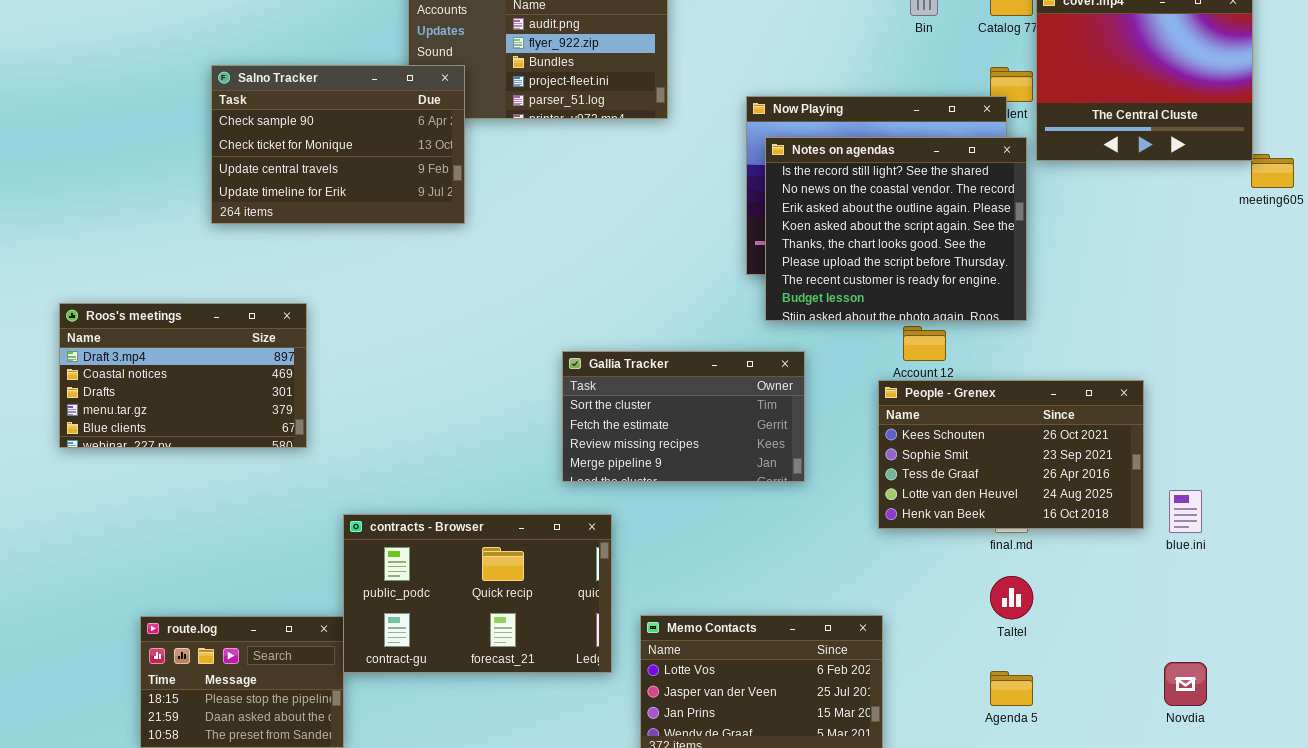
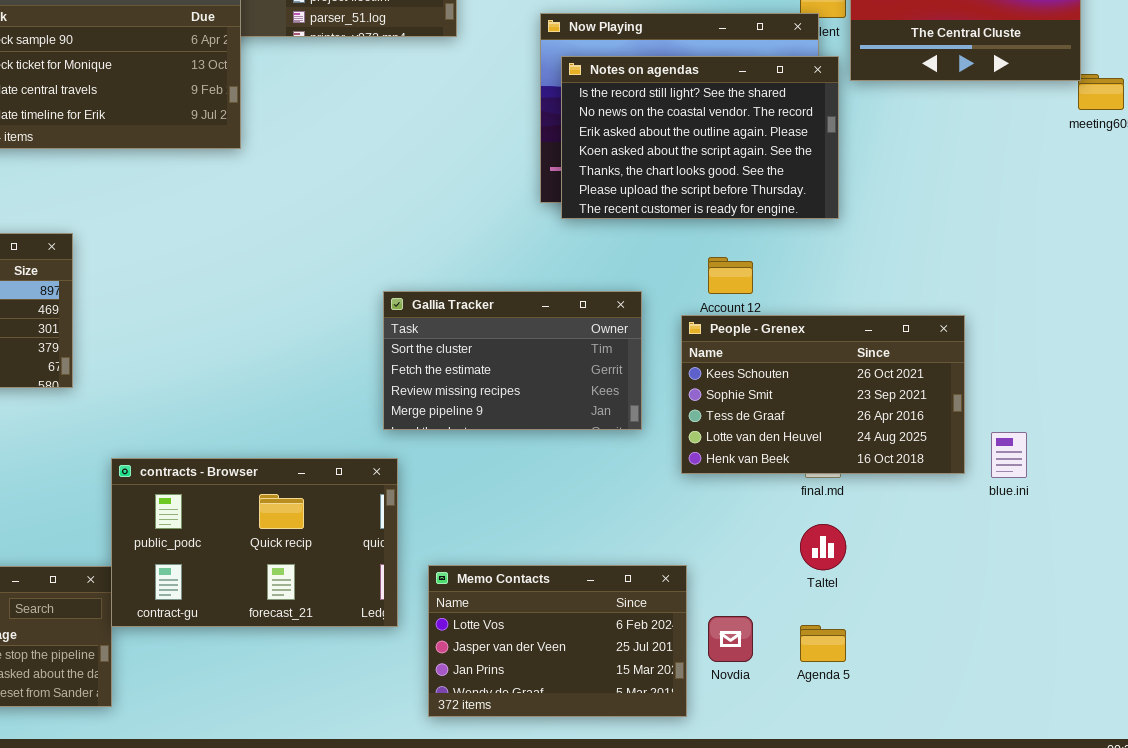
Notes on agendas: [765,137,1027,321] -> [561,56,839,219], resized
Gallia Tracker: [562,351,805,482] -> [383,291,642,430], moved
Novdia: [1164,662,1207,706] -> [708,616,753,662], moved

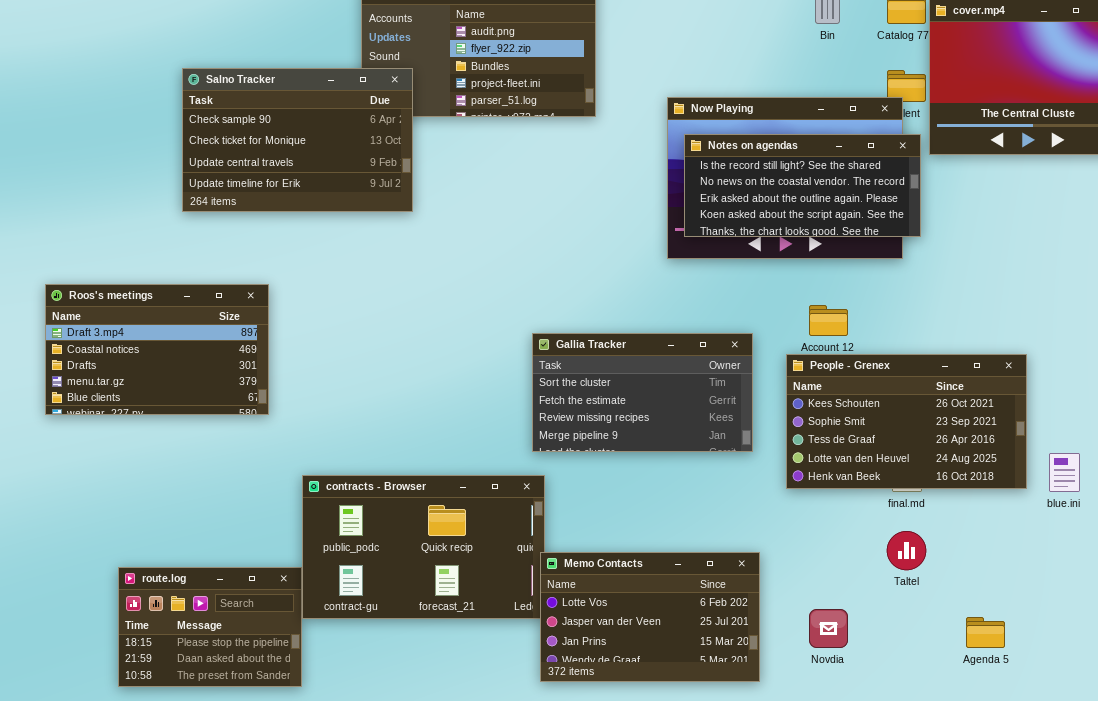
Notes on agendas: [561,56,839,219] -> [684,134,921,237], resized
Memo Contacts: [428,565,687,717] -> [540,552,760,682], moved
Agenda 5: [800,625,846,662] -> [966,617,1005,648], moved

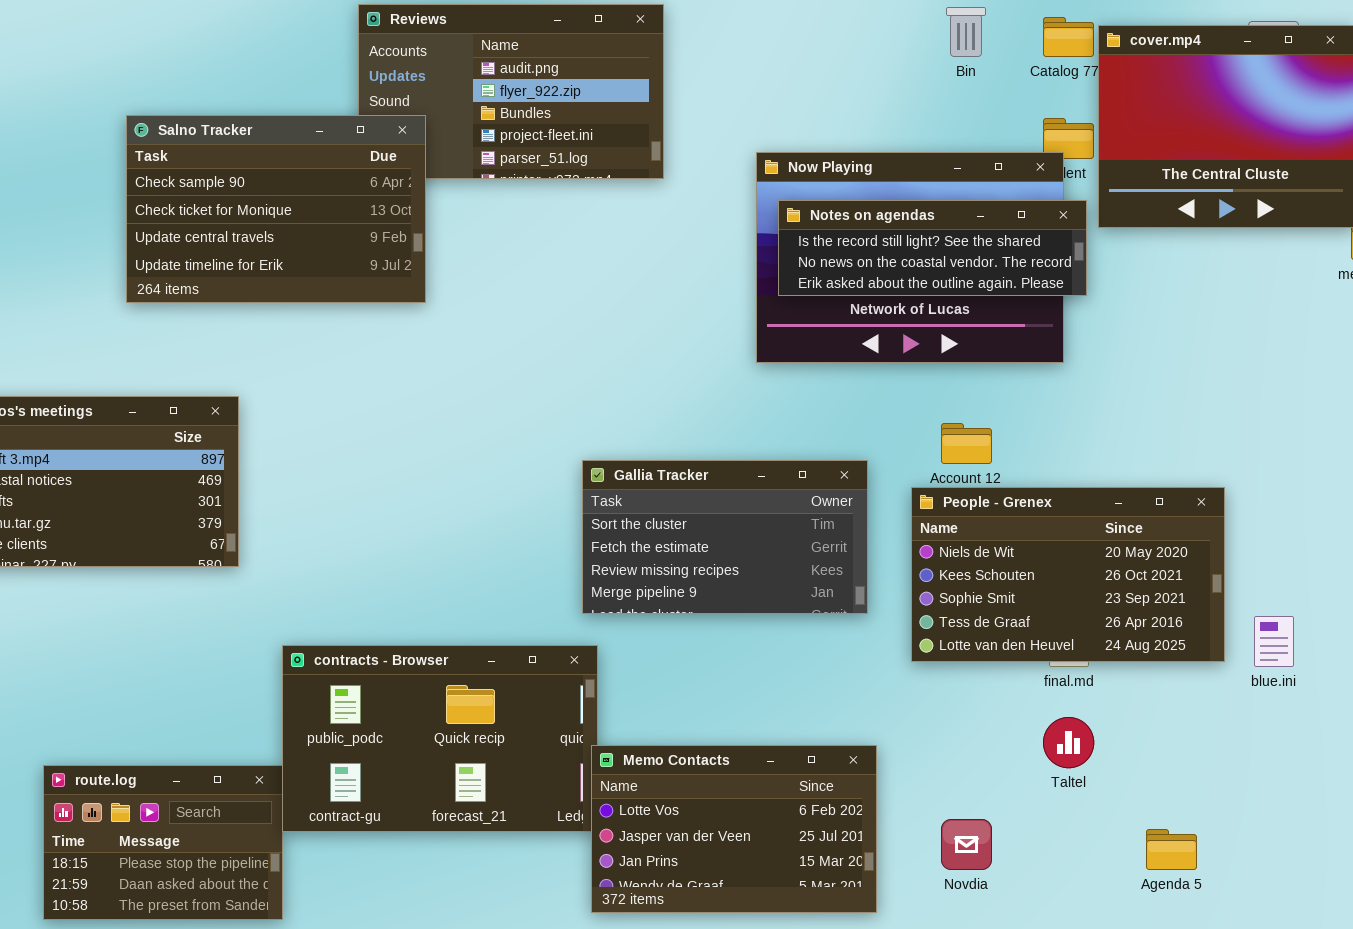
Notes on agendas: [684,134,921,237] -> [778,200,1087,296], resized
People - Grenex: [786,354,1027,489] -> [911,487,1225,662], scrolled up 1 row

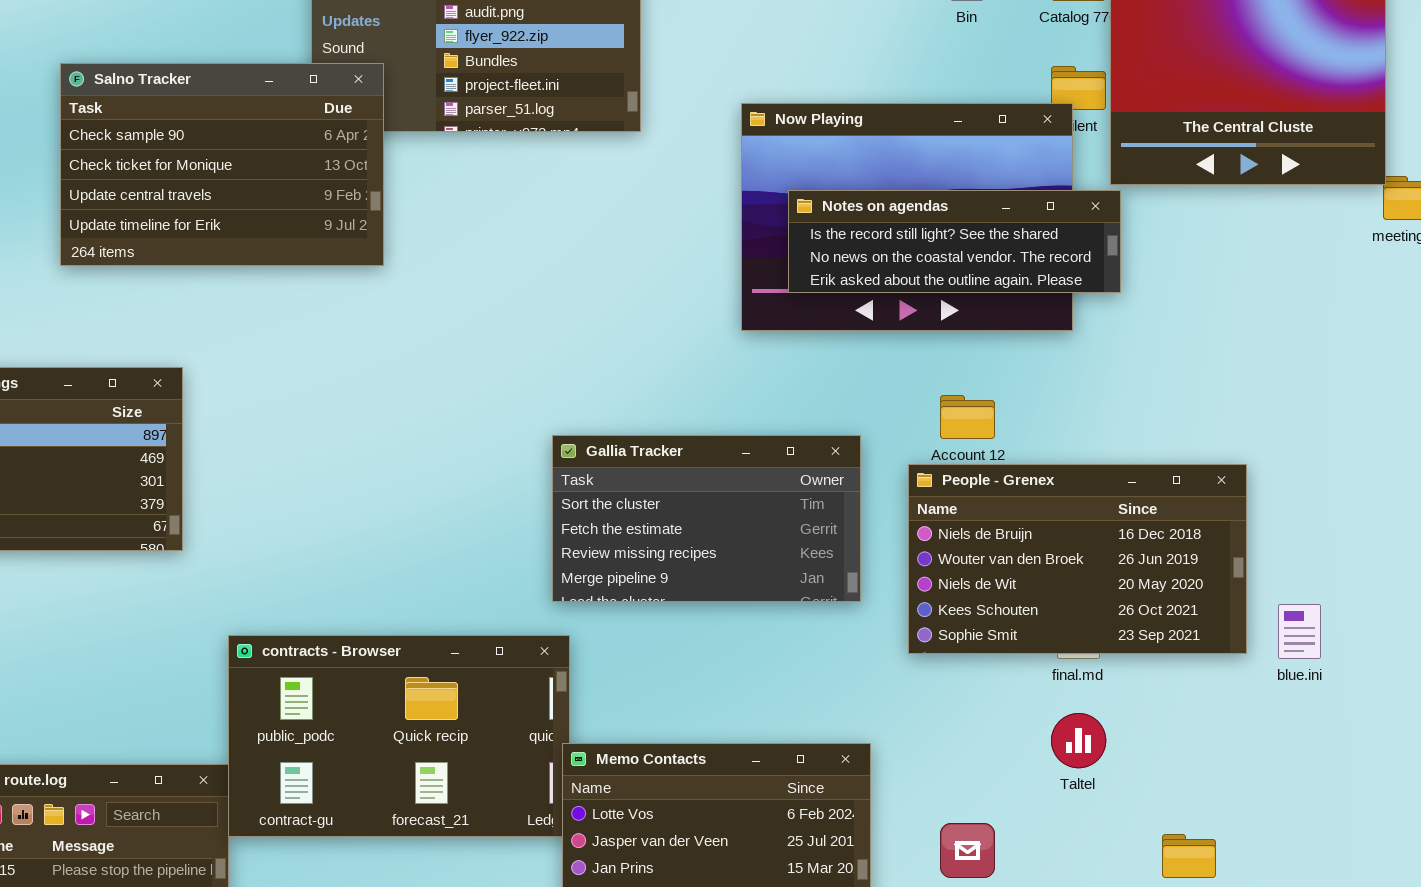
Notes on agendas: [778,200,1087,296] -> [788,190,1121,293], moved
People - Grenex: [911,487,1225,662] -> [908,464,1247,654], scrolled up 2 rows

